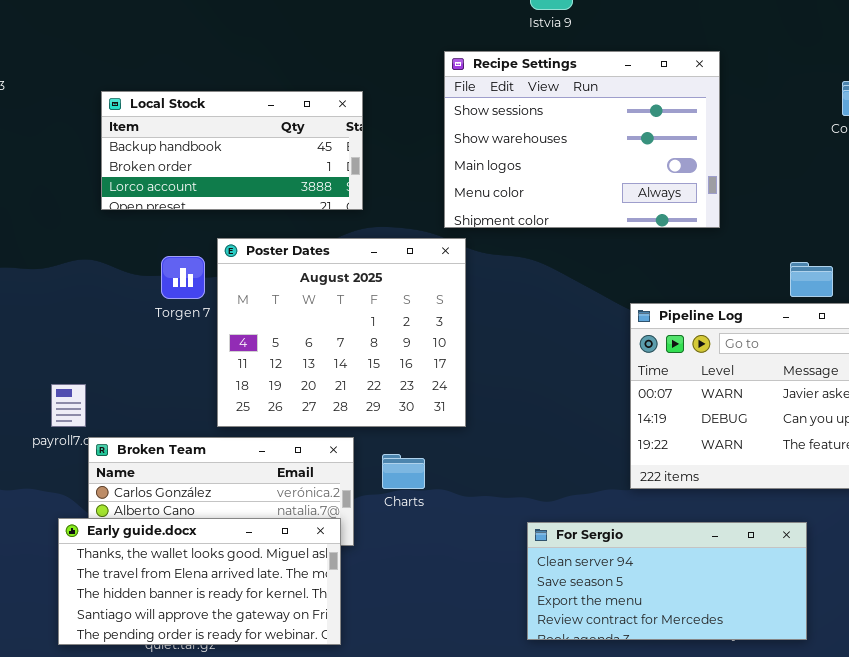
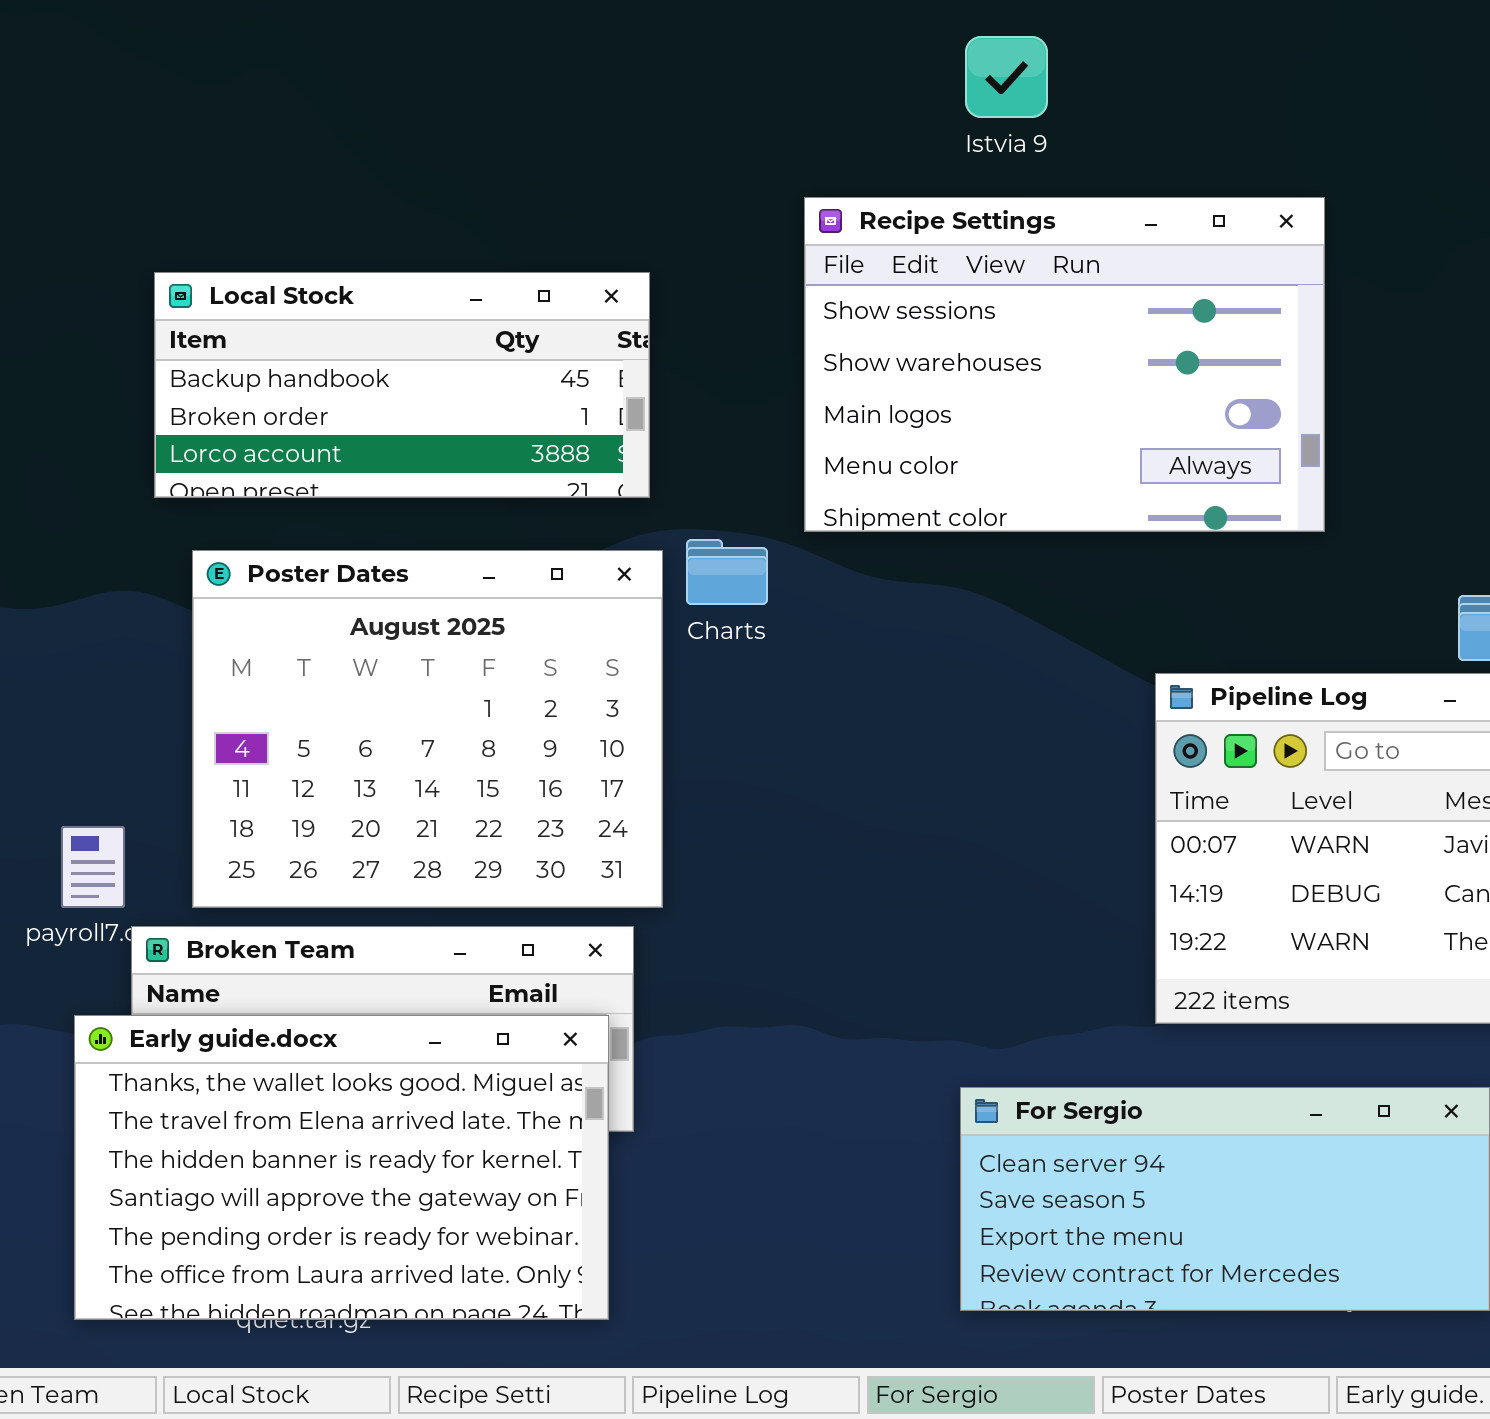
Poster Dates: [217,238,466,427] -> [192,550,663,908], moved
Charts: [382,454,425,489] -> [686,539,768,605], moved
Early guide.docx: [58,518,341,645] -> [74,1015,609,1320], resized

